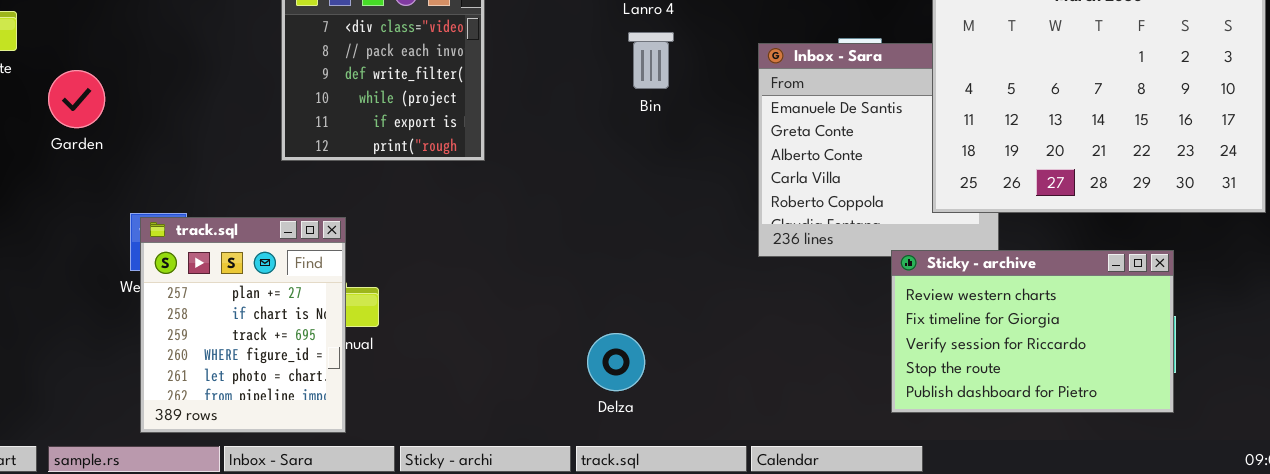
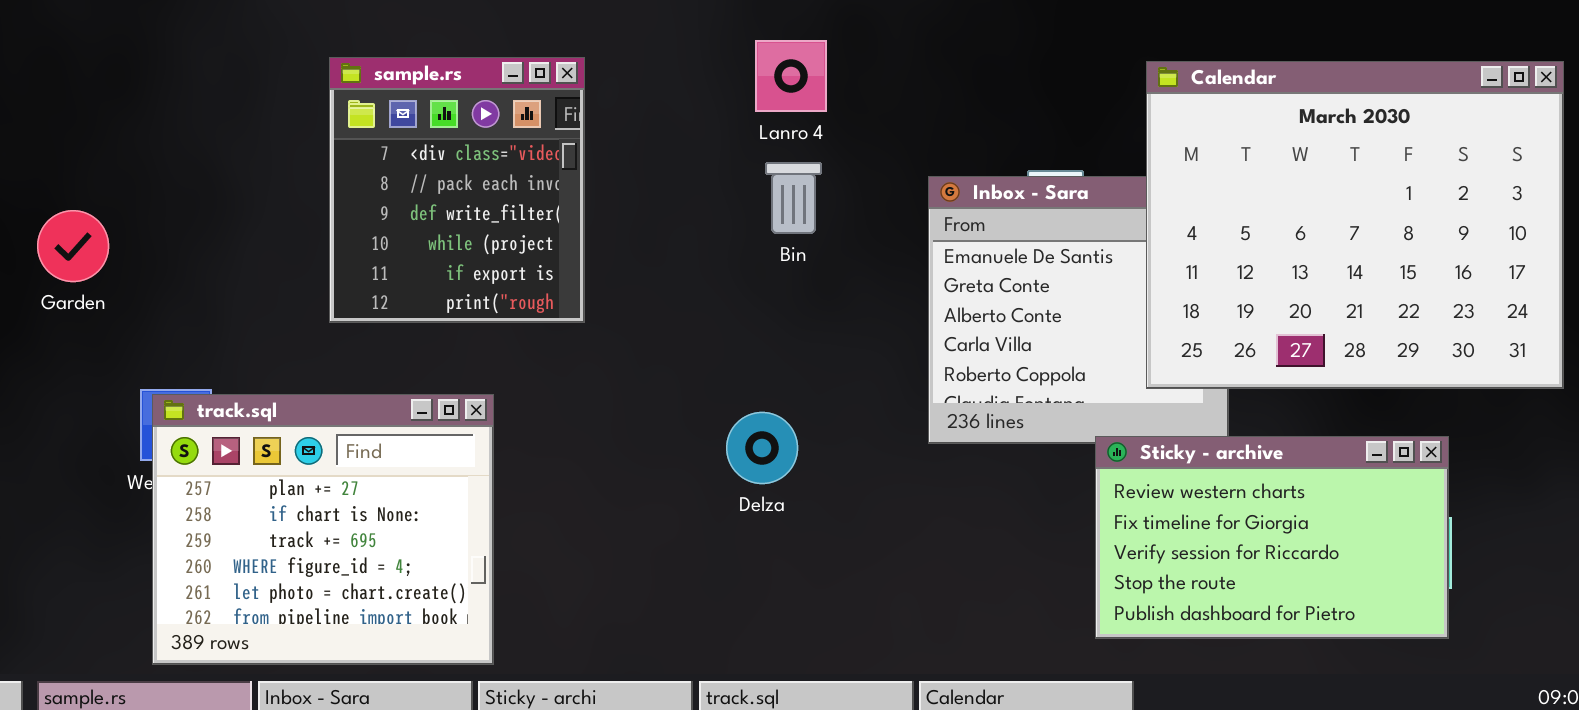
track.sql: [140,217,346,433] -> [152,394,494,665], resized
Delza: [587,333,645,391] -> [726,412,798,484], moved

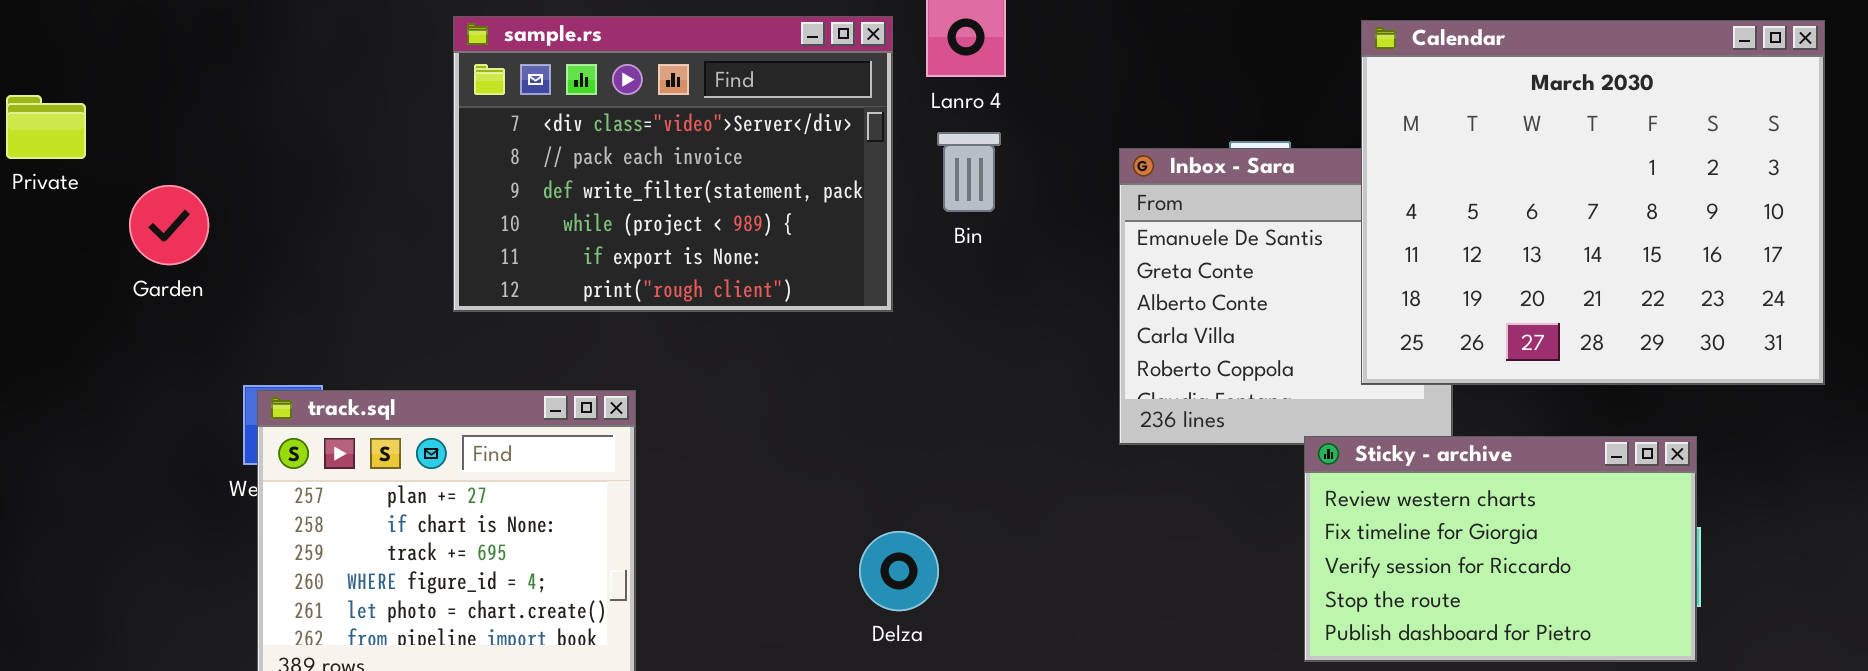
sample.rs: [329,57,585,323] -> [453,16,893,312], resized
Delza: [726,412,798,484] -> [859,531,939,611], moved

